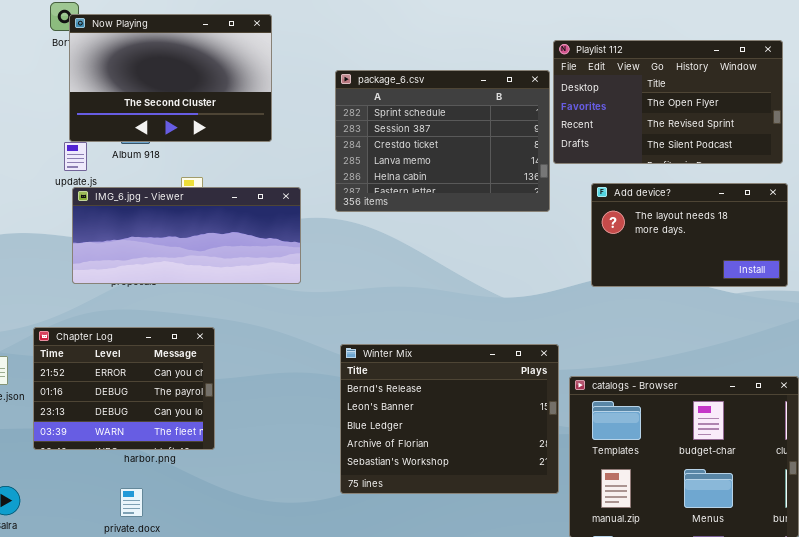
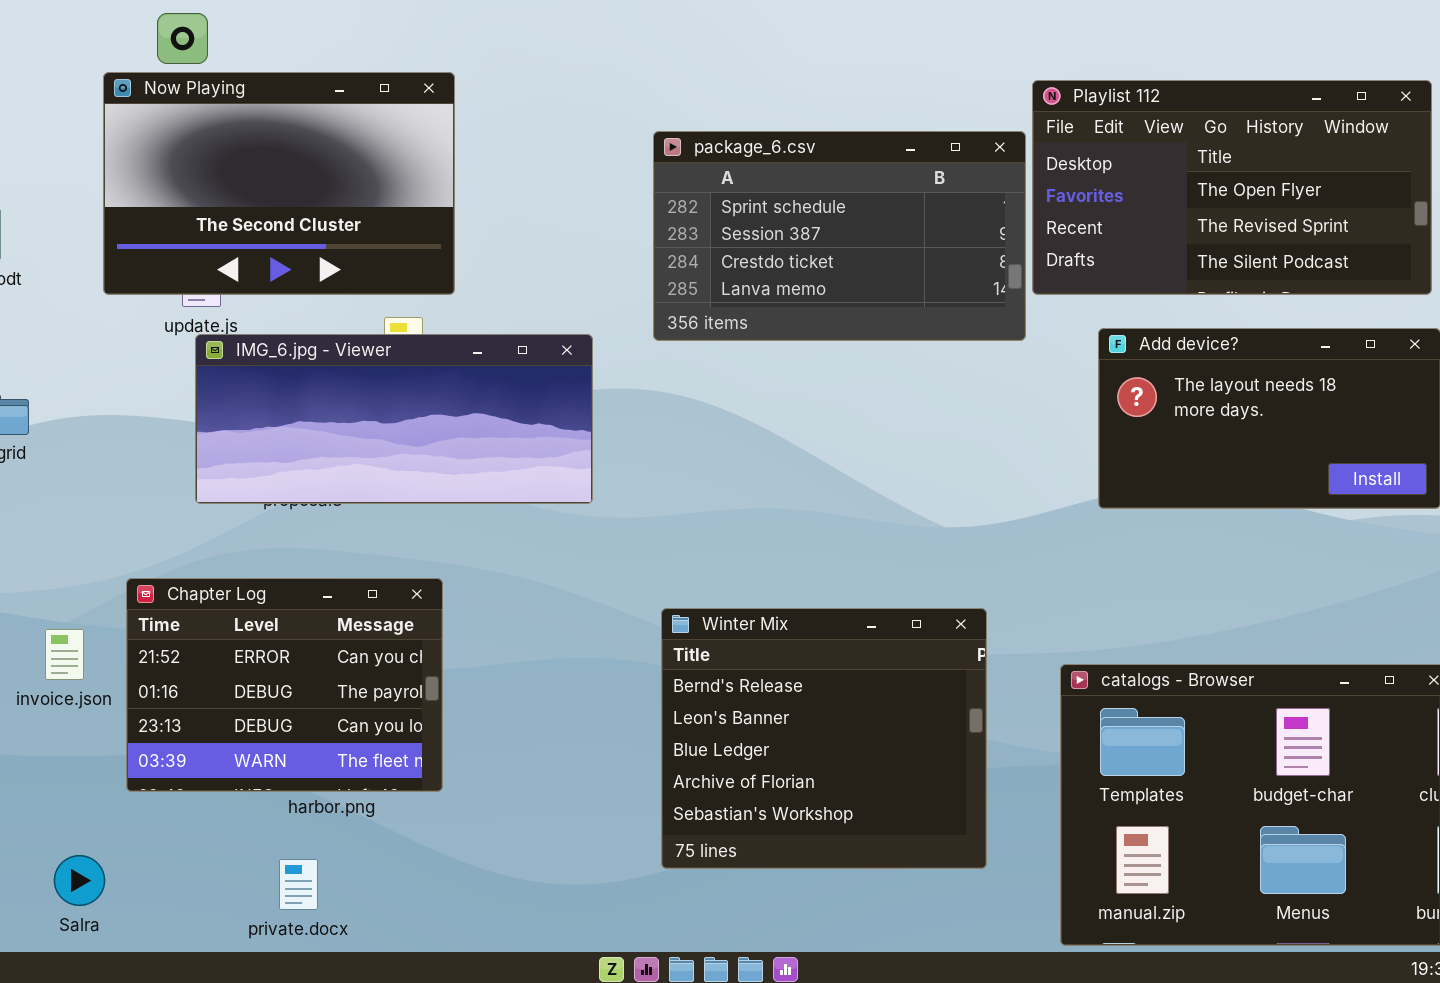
Now Playing: [69,14,272,142] -> [103,72,455,295], moved
package_6.csv: [335,70,550,212] -> [653,131,1026,341], resized
Winter Mix: [340,344,559,494] -> [661,608,987,869], resized

